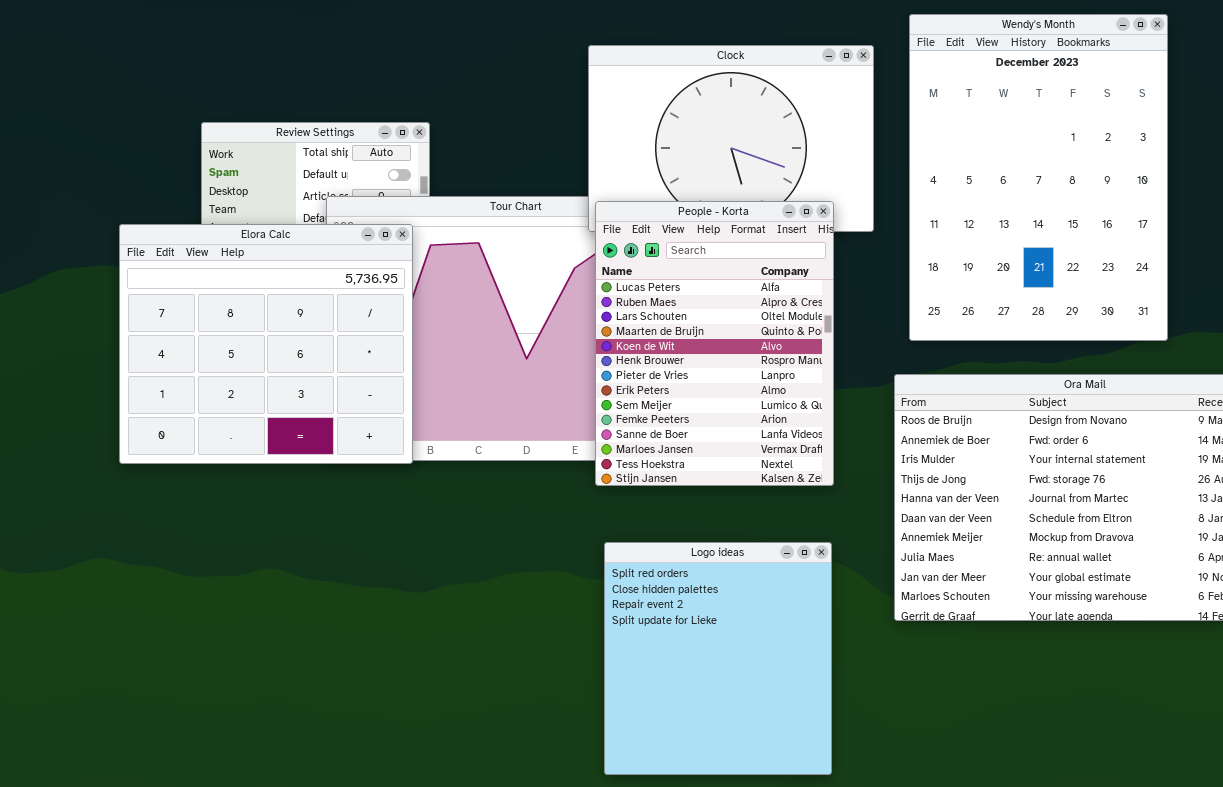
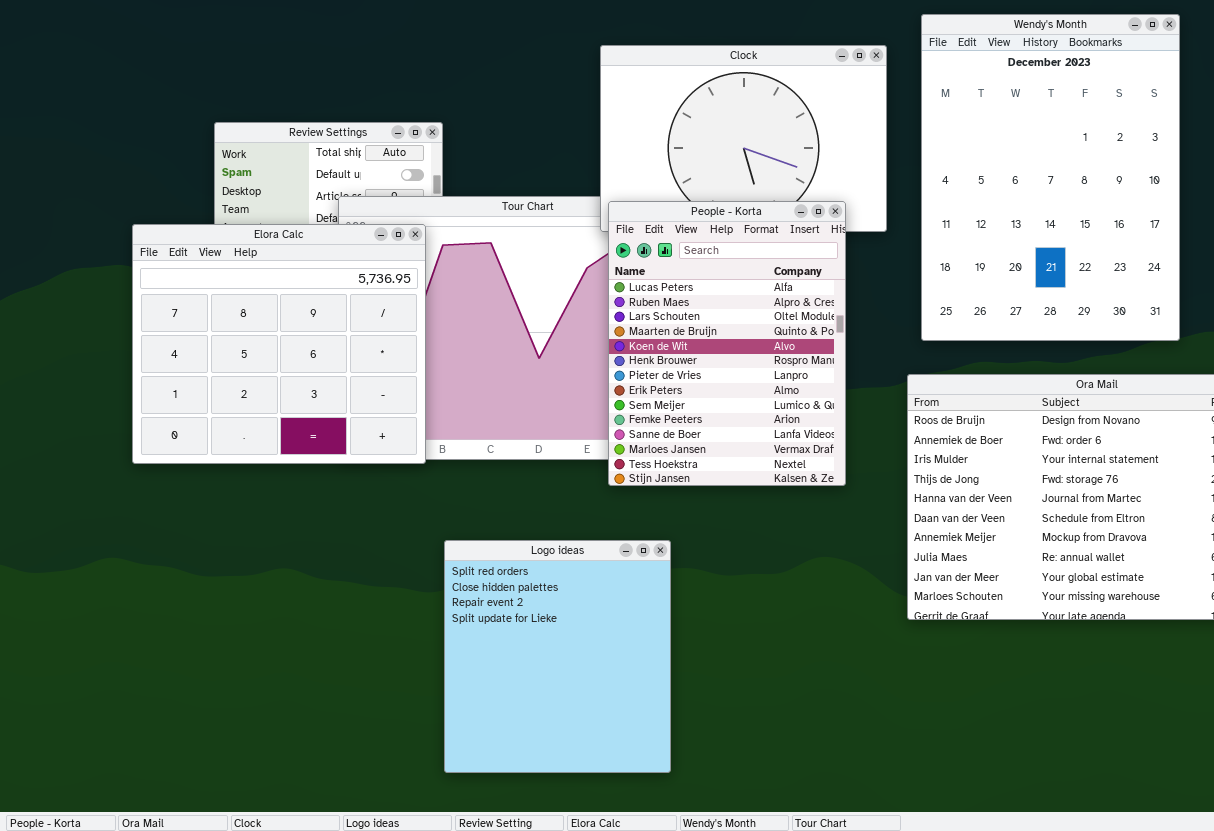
Logo ideas: [604,542,832,775] -> [444,540,671,773], moved

